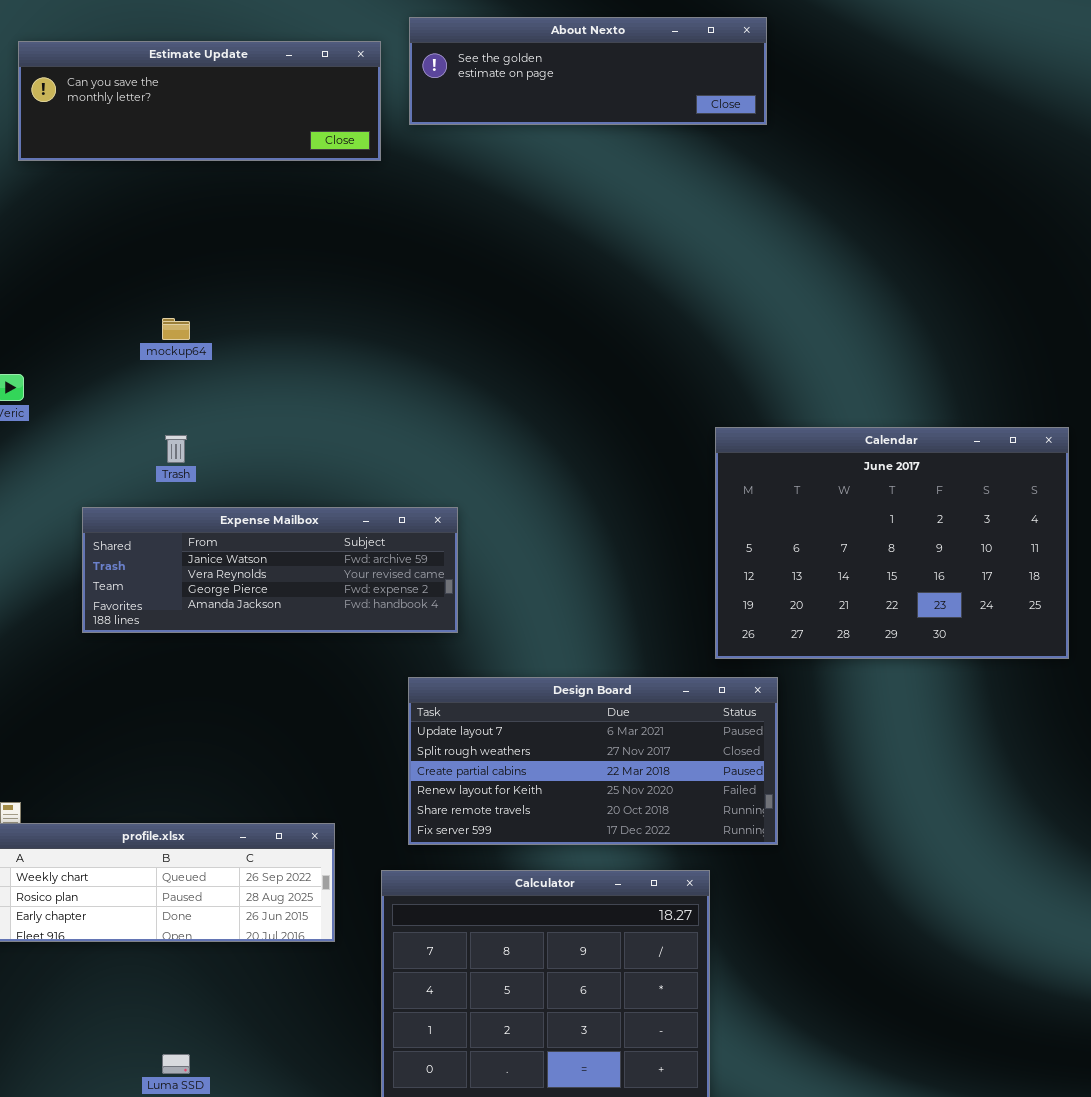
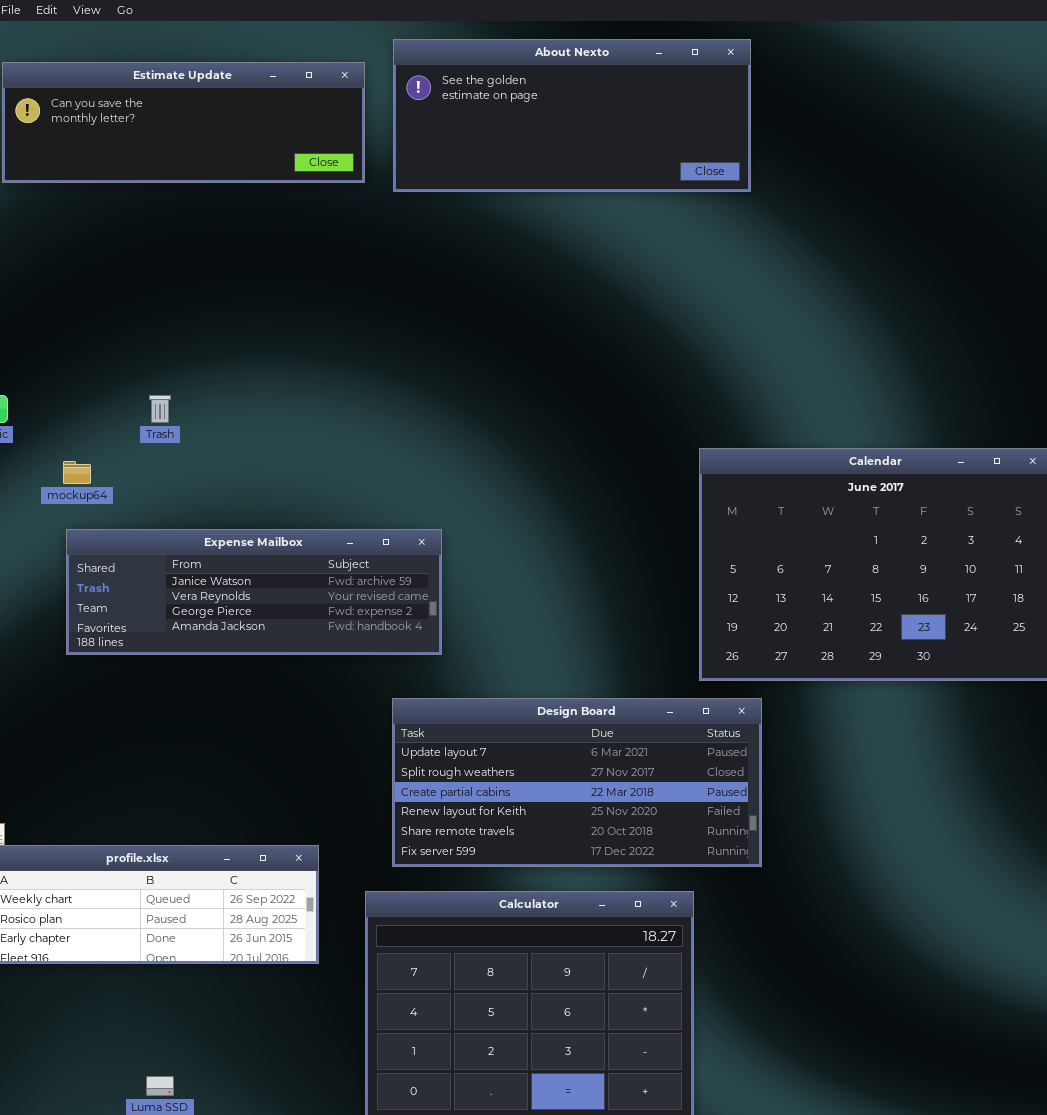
About Nexto: [409,17,767,125] -> [393,39,751,192], resized
mockup64: [162,318,190,340] -> [63,461,91,484], moved
Trash: [165,435,187,463] -> [149,395,171,423], moved

